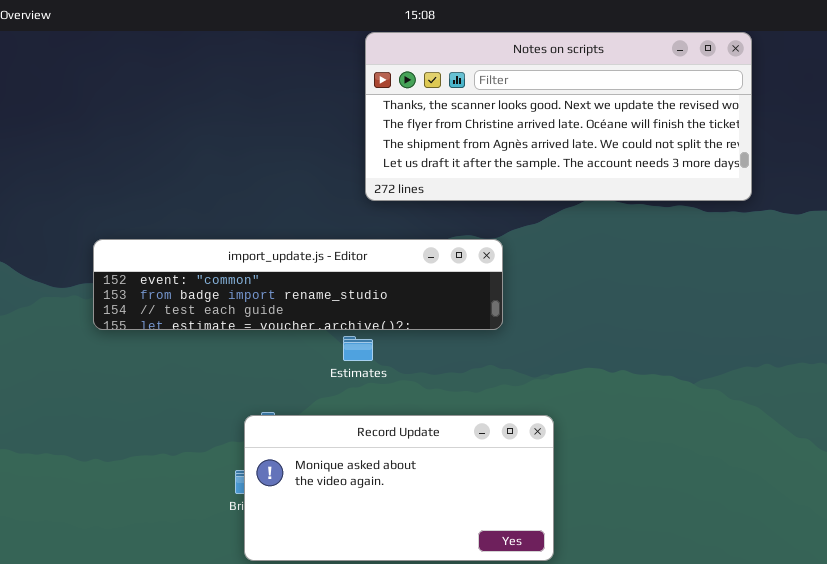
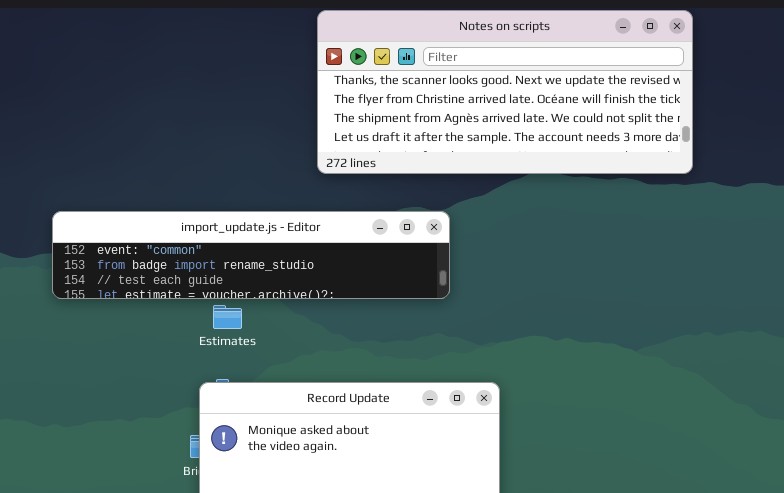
Estimates: [343,336,373,361] -> [213,305,242,329], moved

